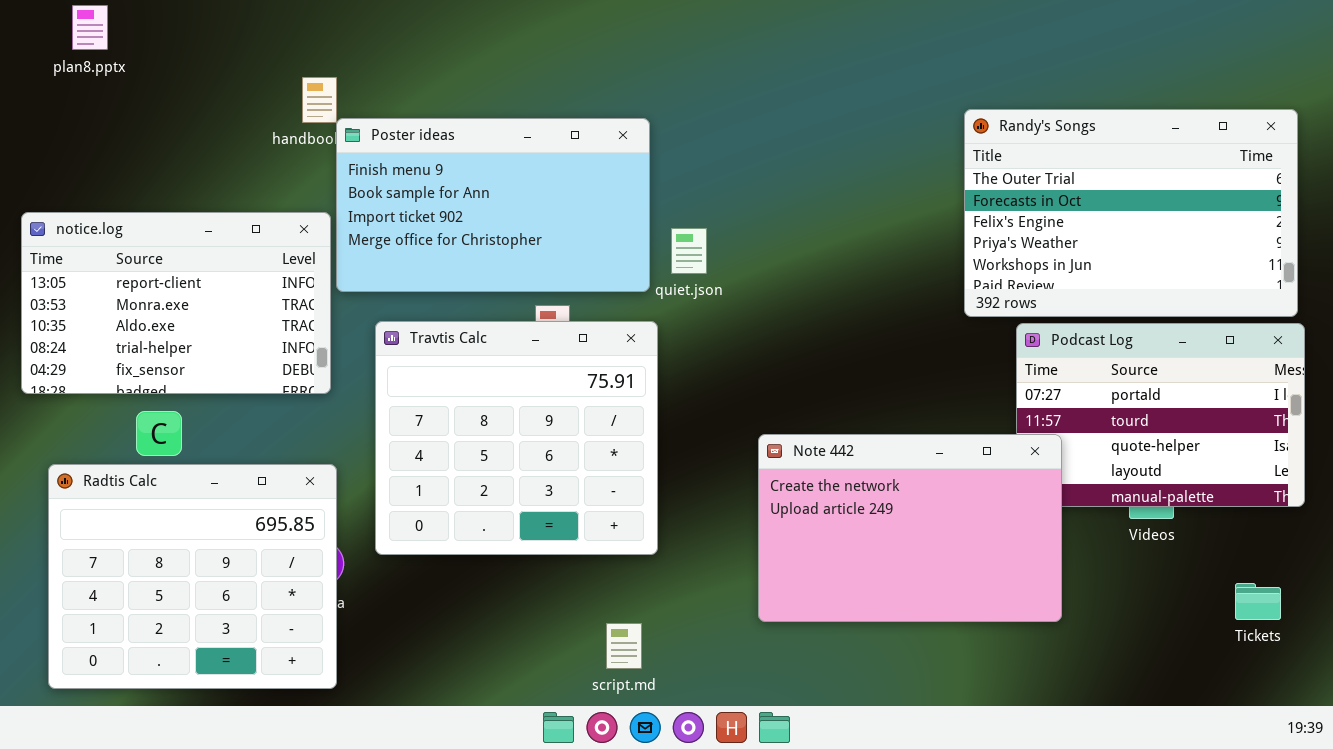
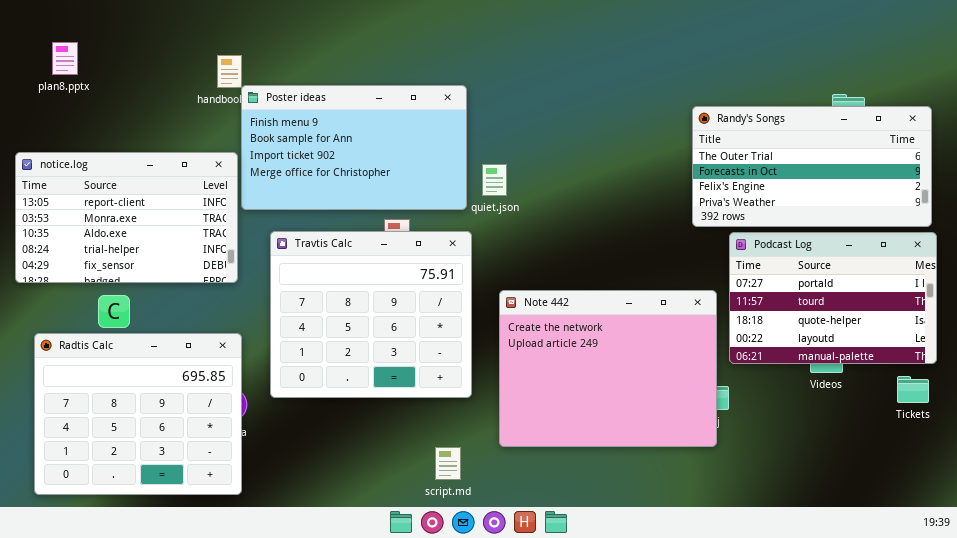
plan8.pptx: [72,5,108,50] -> [52,42,78,75], moved
Randy's Songs: [964,109,1298,317] -> [692,106,932,227], resized
Note 442: [758,434,1062,622] -> [499,290,717,447], moved, resized
Tickets: [1235,583,1281,620] -> [897,376,929,403], moved

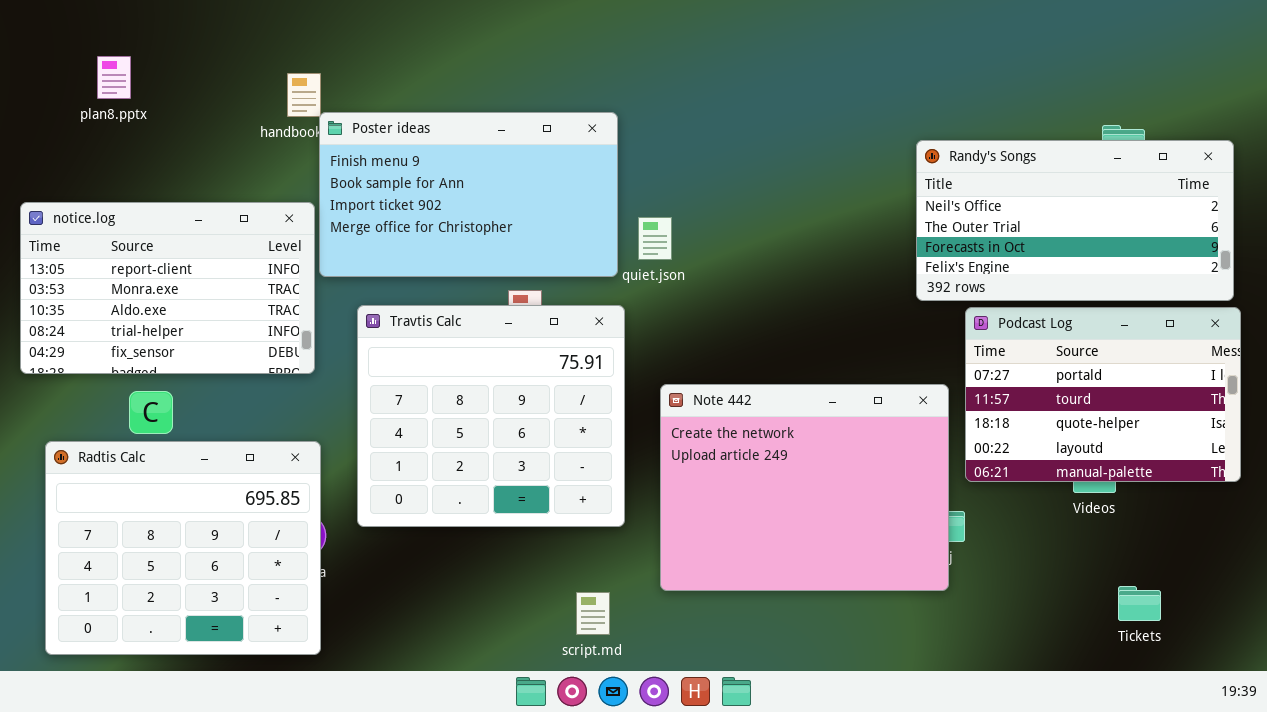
plan8.pptx: [52,42,78,75] -> [97,56,131,99], moved
Randy's Songs: [692,106,932,227] -> [916,140,1234,301], scrolled up 1 row
Tickets: [897,376,929,403] -> [1118,586,1161,621], moved

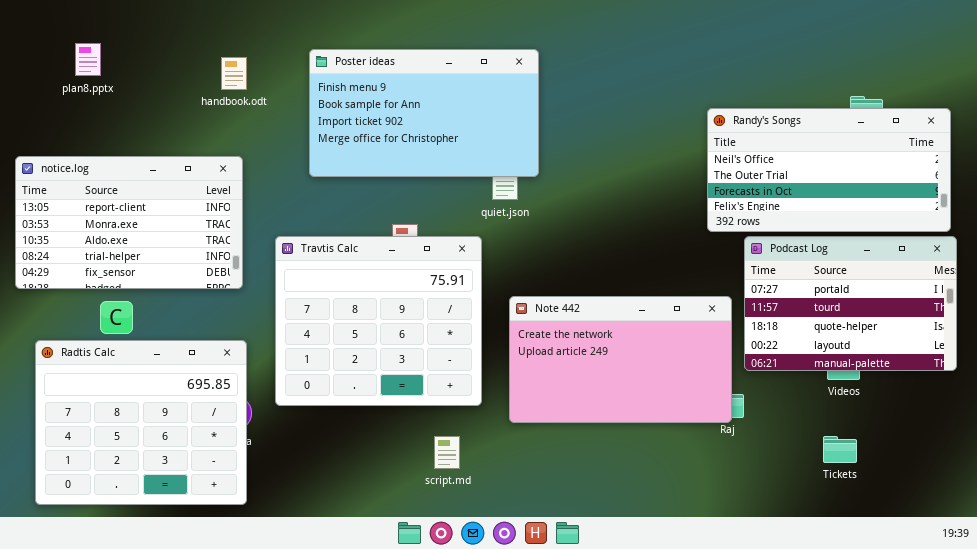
Poster ideas: [319,112,618,277] -> [309,49,539,177], moved
Note 442: [660,384,949,591] -> [509,296,732,423], resized
Tickets: [1118,586,1161,621] -> [823,436,857,463], moved
script.md: [576,592,610,635] -> [434,436,460,469], moved

